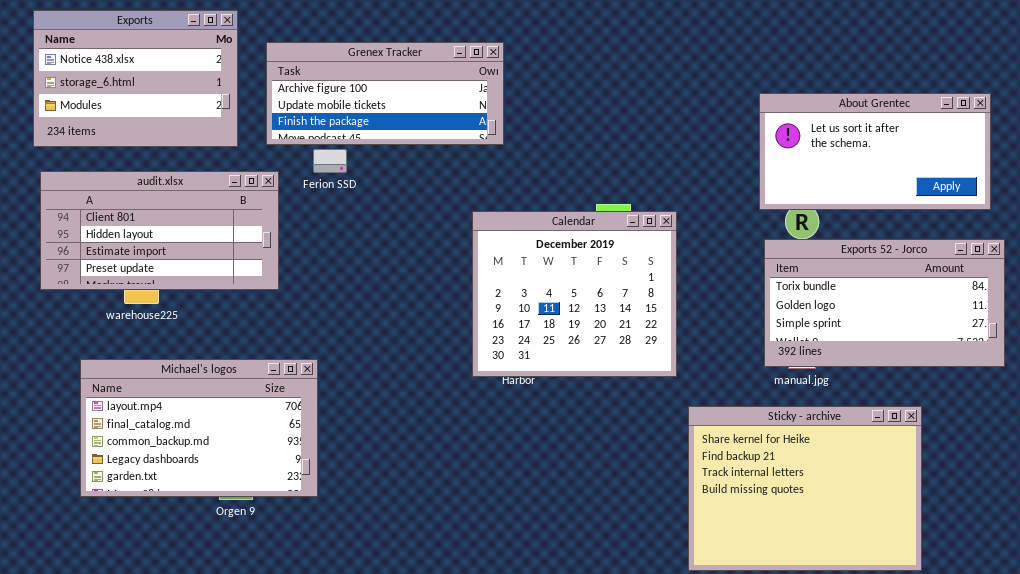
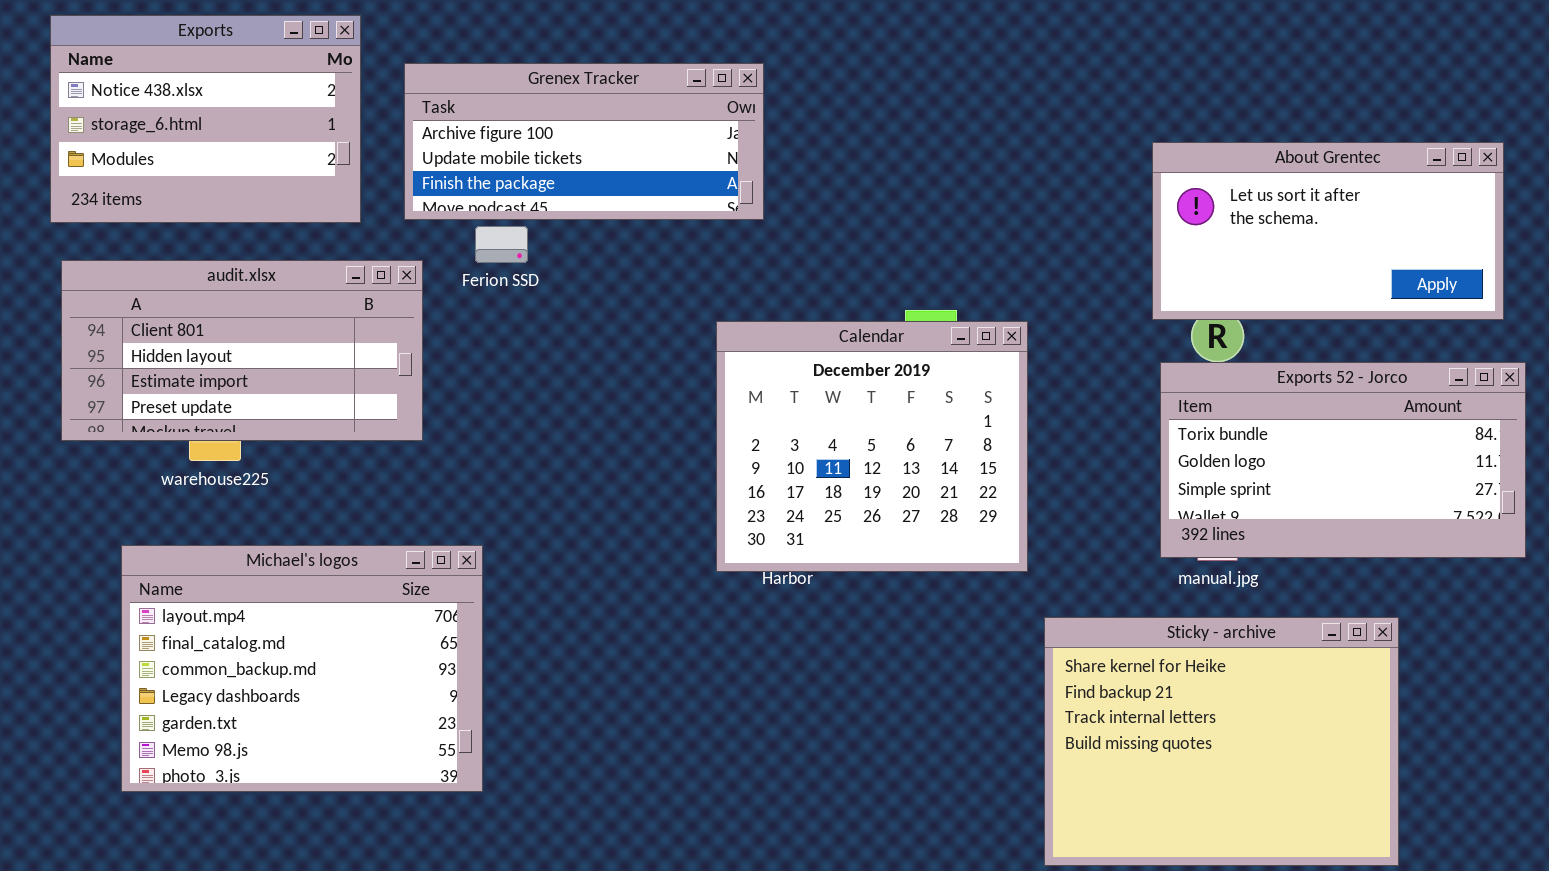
Michael's logos: [80,359,318,497] -> [121,545,483,792], resized

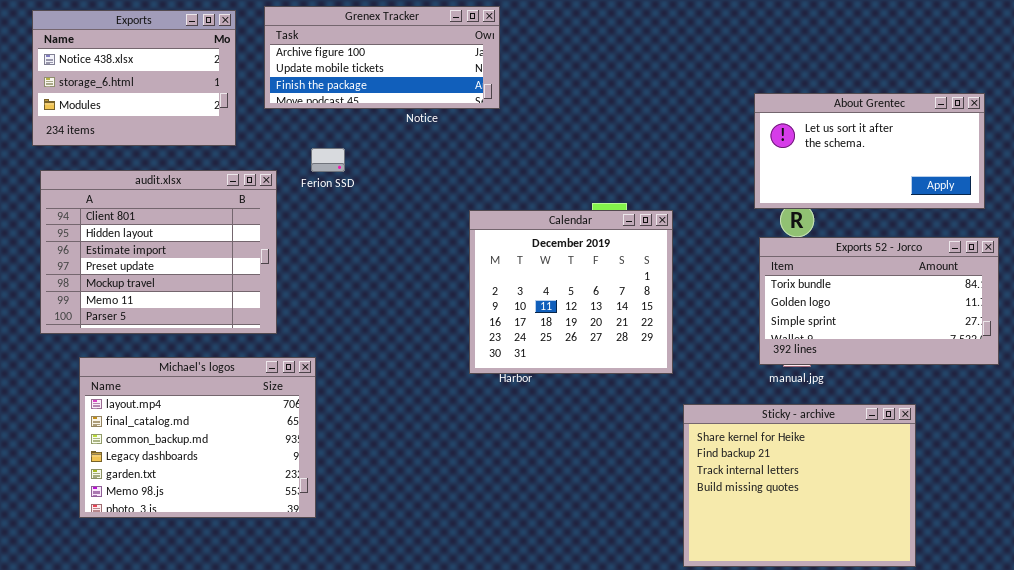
Grenex Tracker: [404,63,764,220] -> [264,6,500,109], moved
audit.xlsx: [61,260,423,441] -> [40,170,277,334], resized

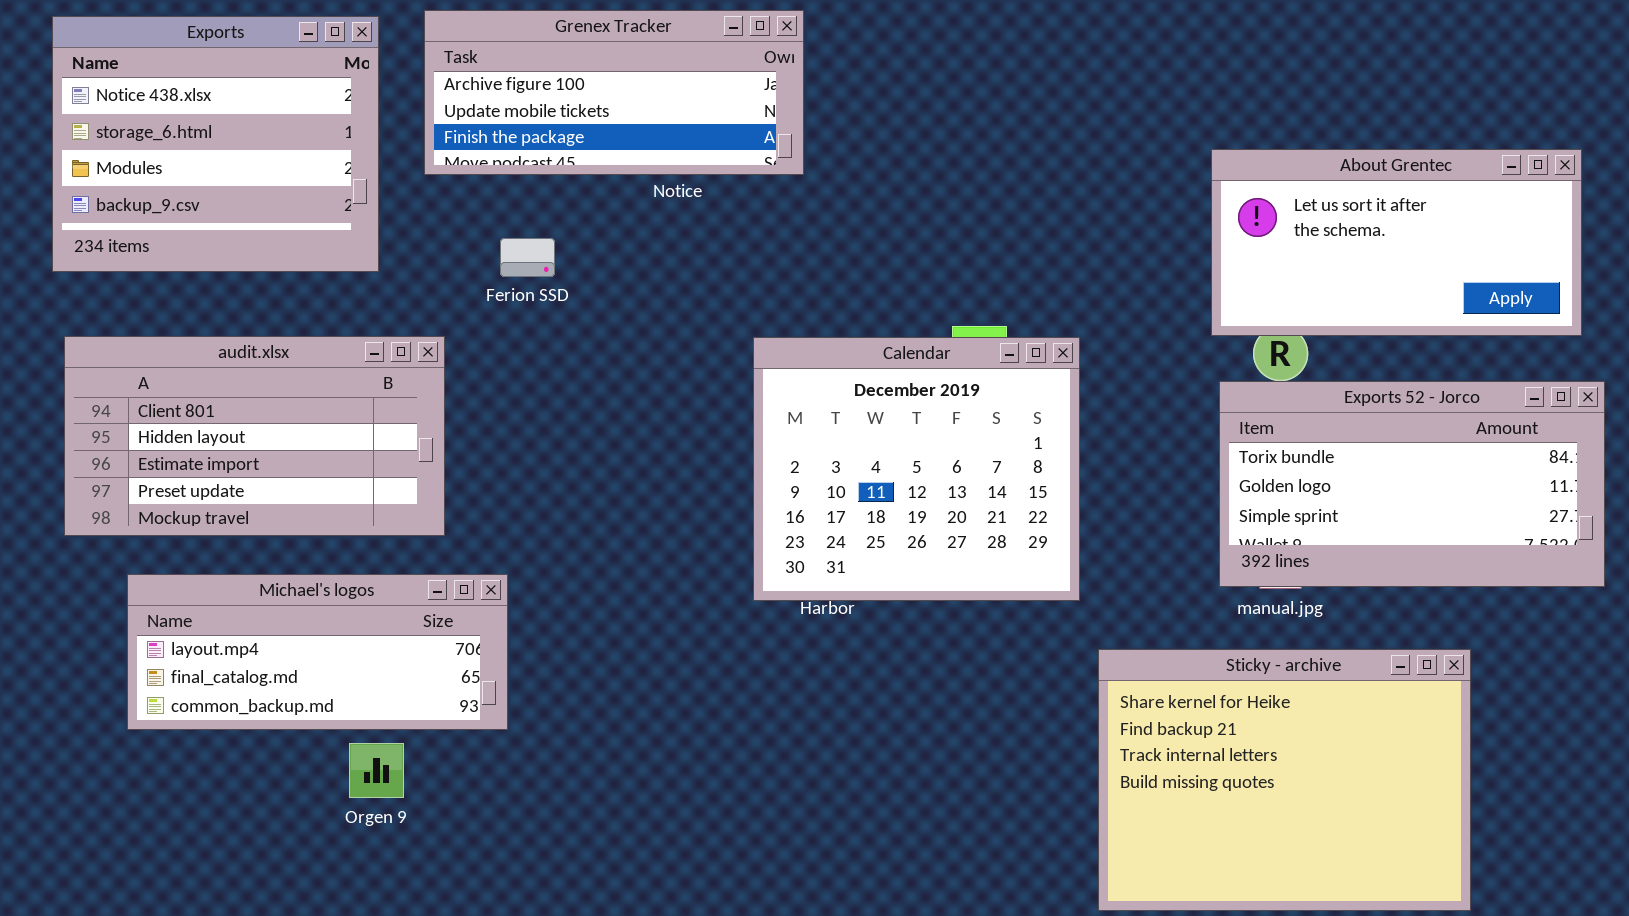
Exports: [32,10,236,146] -> [52,16,379,272], resized
audit.xlsx: [40,170,277,334] -> [64,336,445,536], resized
Michael's logos: [79,357,316,518] -> [127,574,508,730], resized

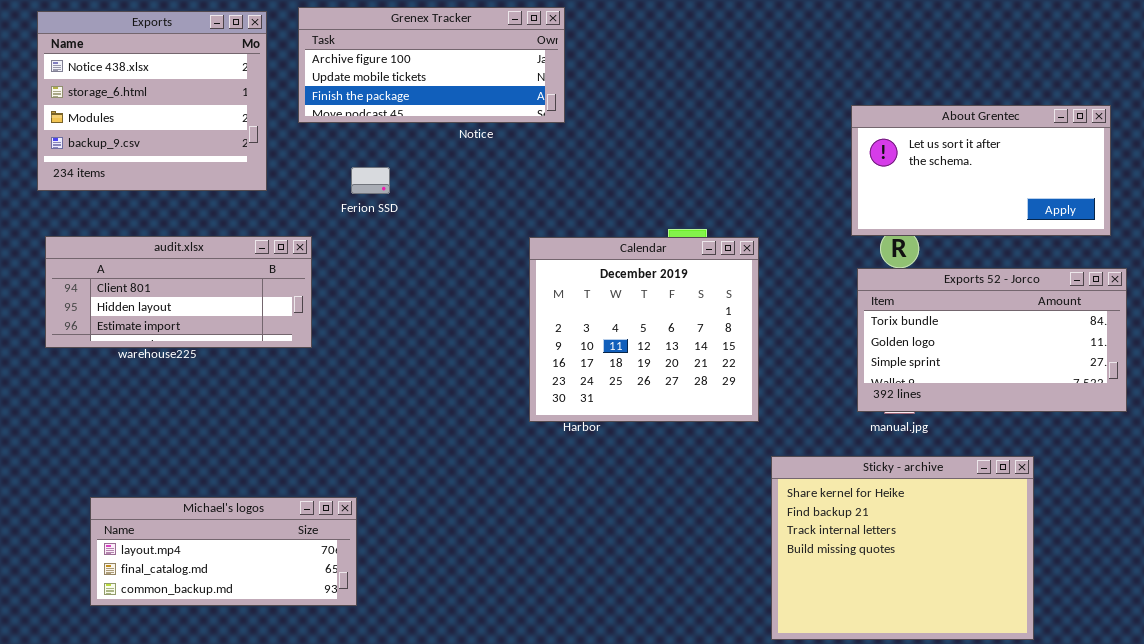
audit.xlsx: [64,336,445,536] -> [45,236,312,348], resized
Michael's logos: [127,574,508,730] -> [90,497,357,606], moved

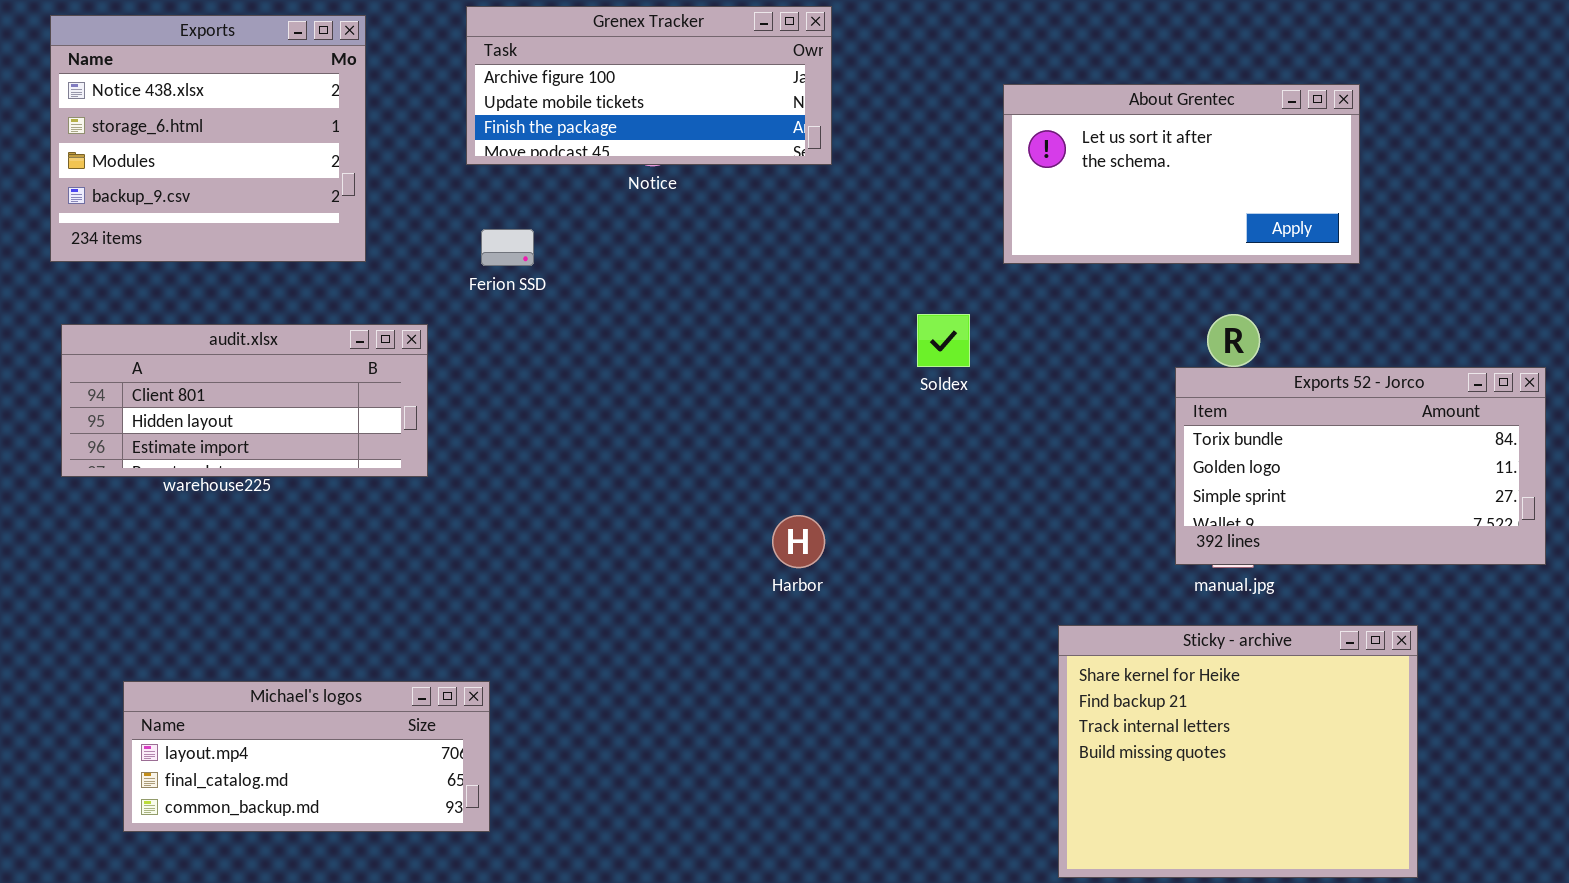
Grenex Tracker: [298,7,565,123] -> [466,6,832,165], moved
About Grentec: [851,105,1111,236] -> [1003,84,1360,264], moved
Calendar: [529,237,759,422] -> none, closed

